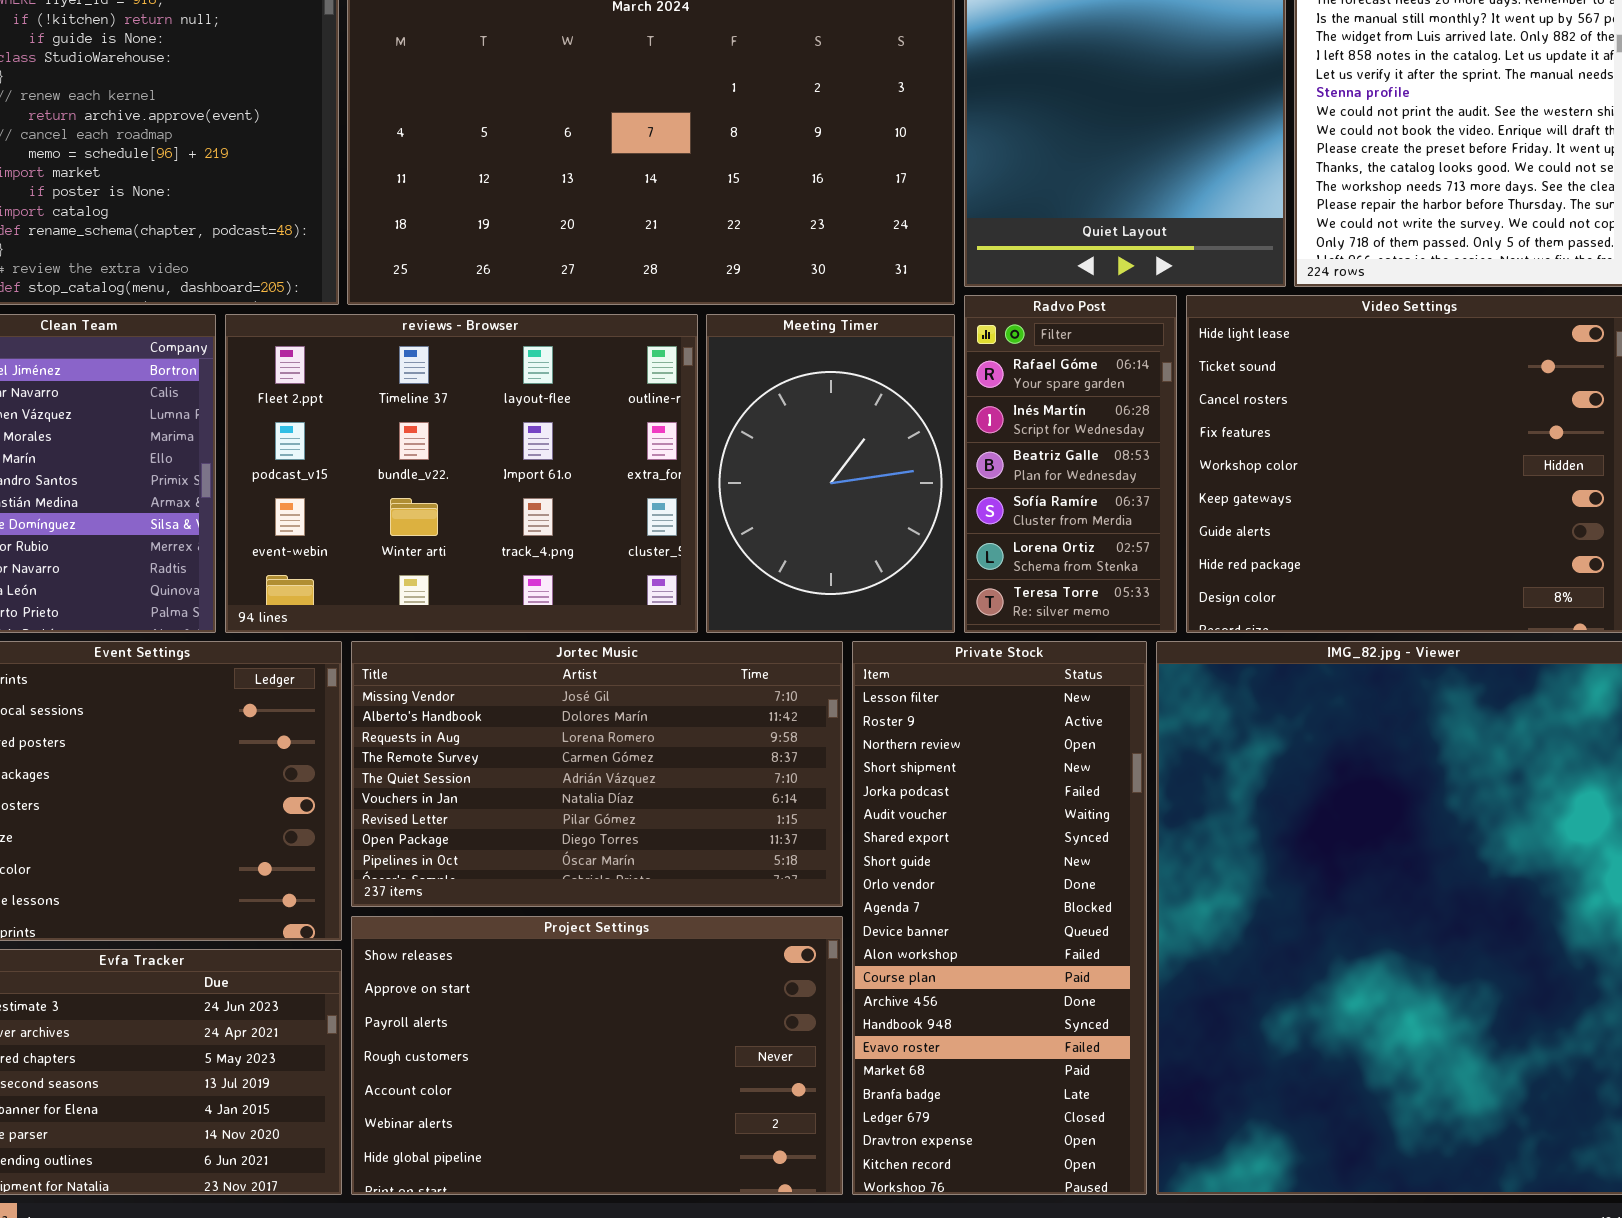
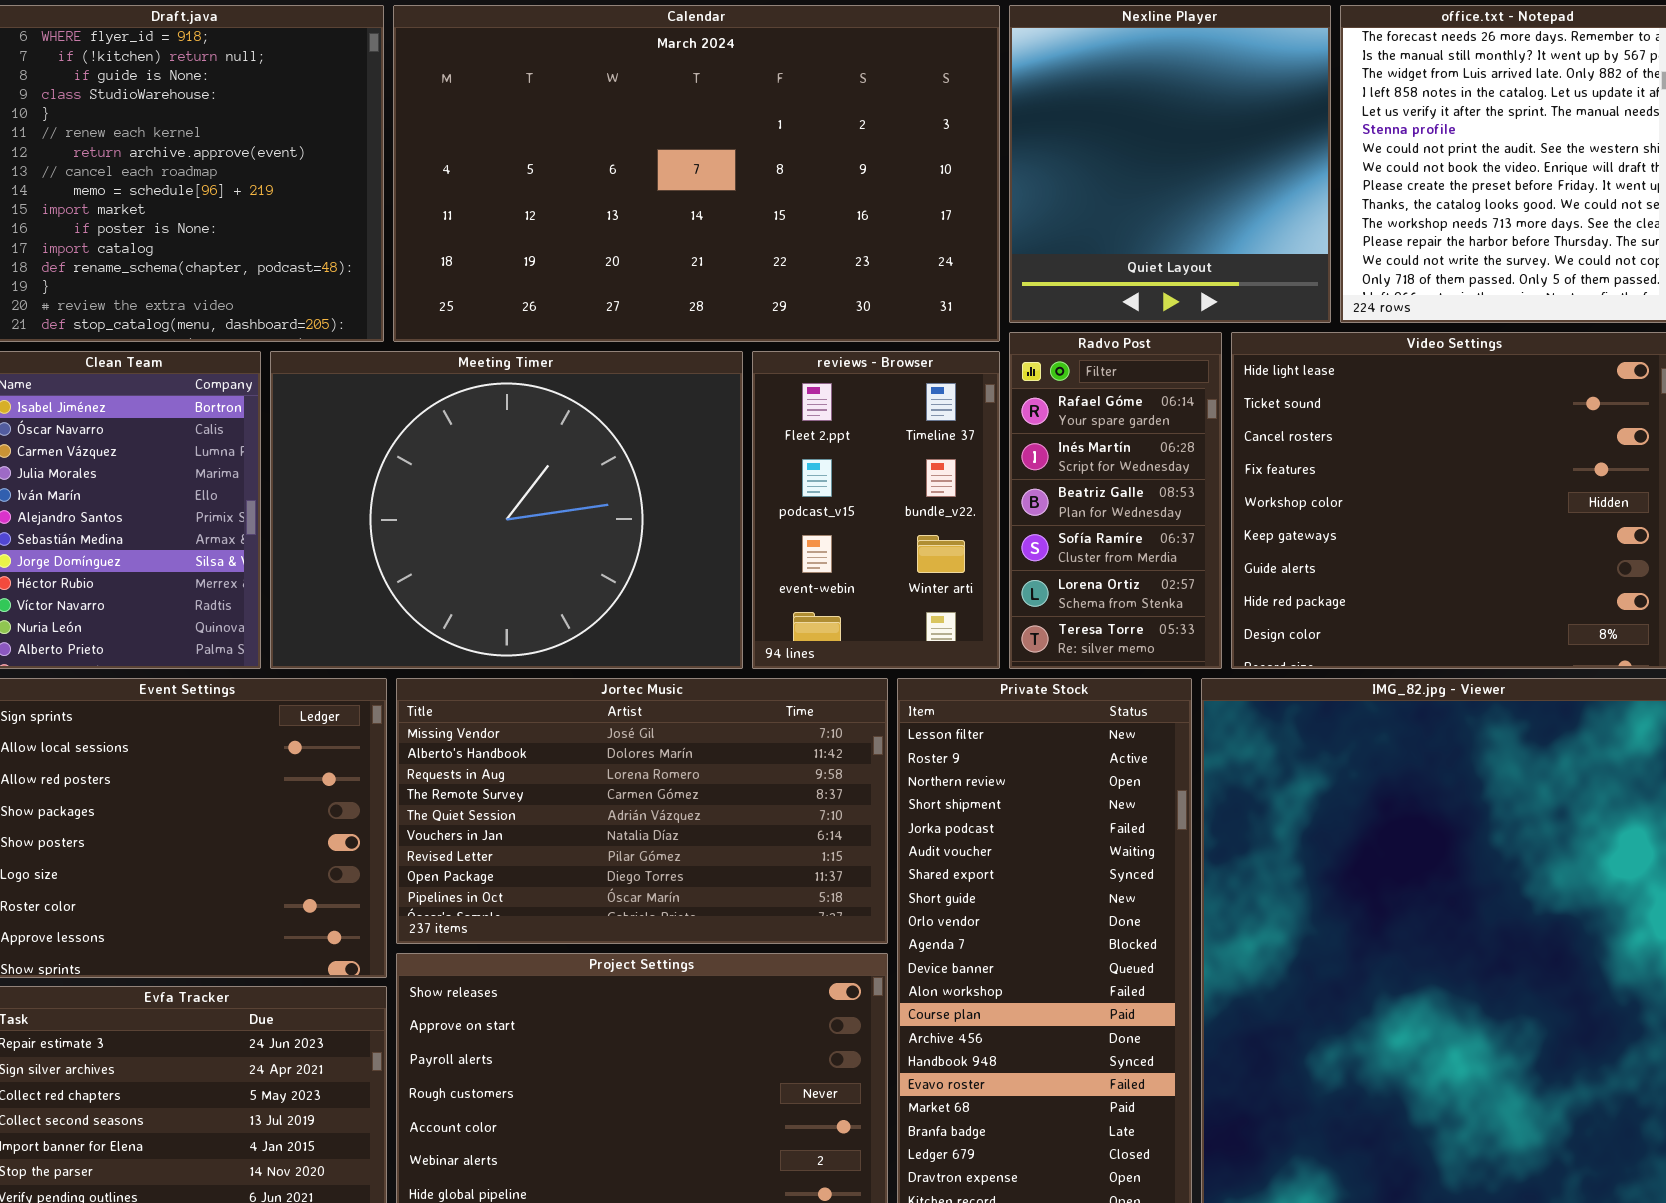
reviews - Browser: [225,314,698,633] -> [752,351,1000,669], moved, resized
Meeting Timer: [706,314,955,633] -> [270,351,743,669], moved, resized

